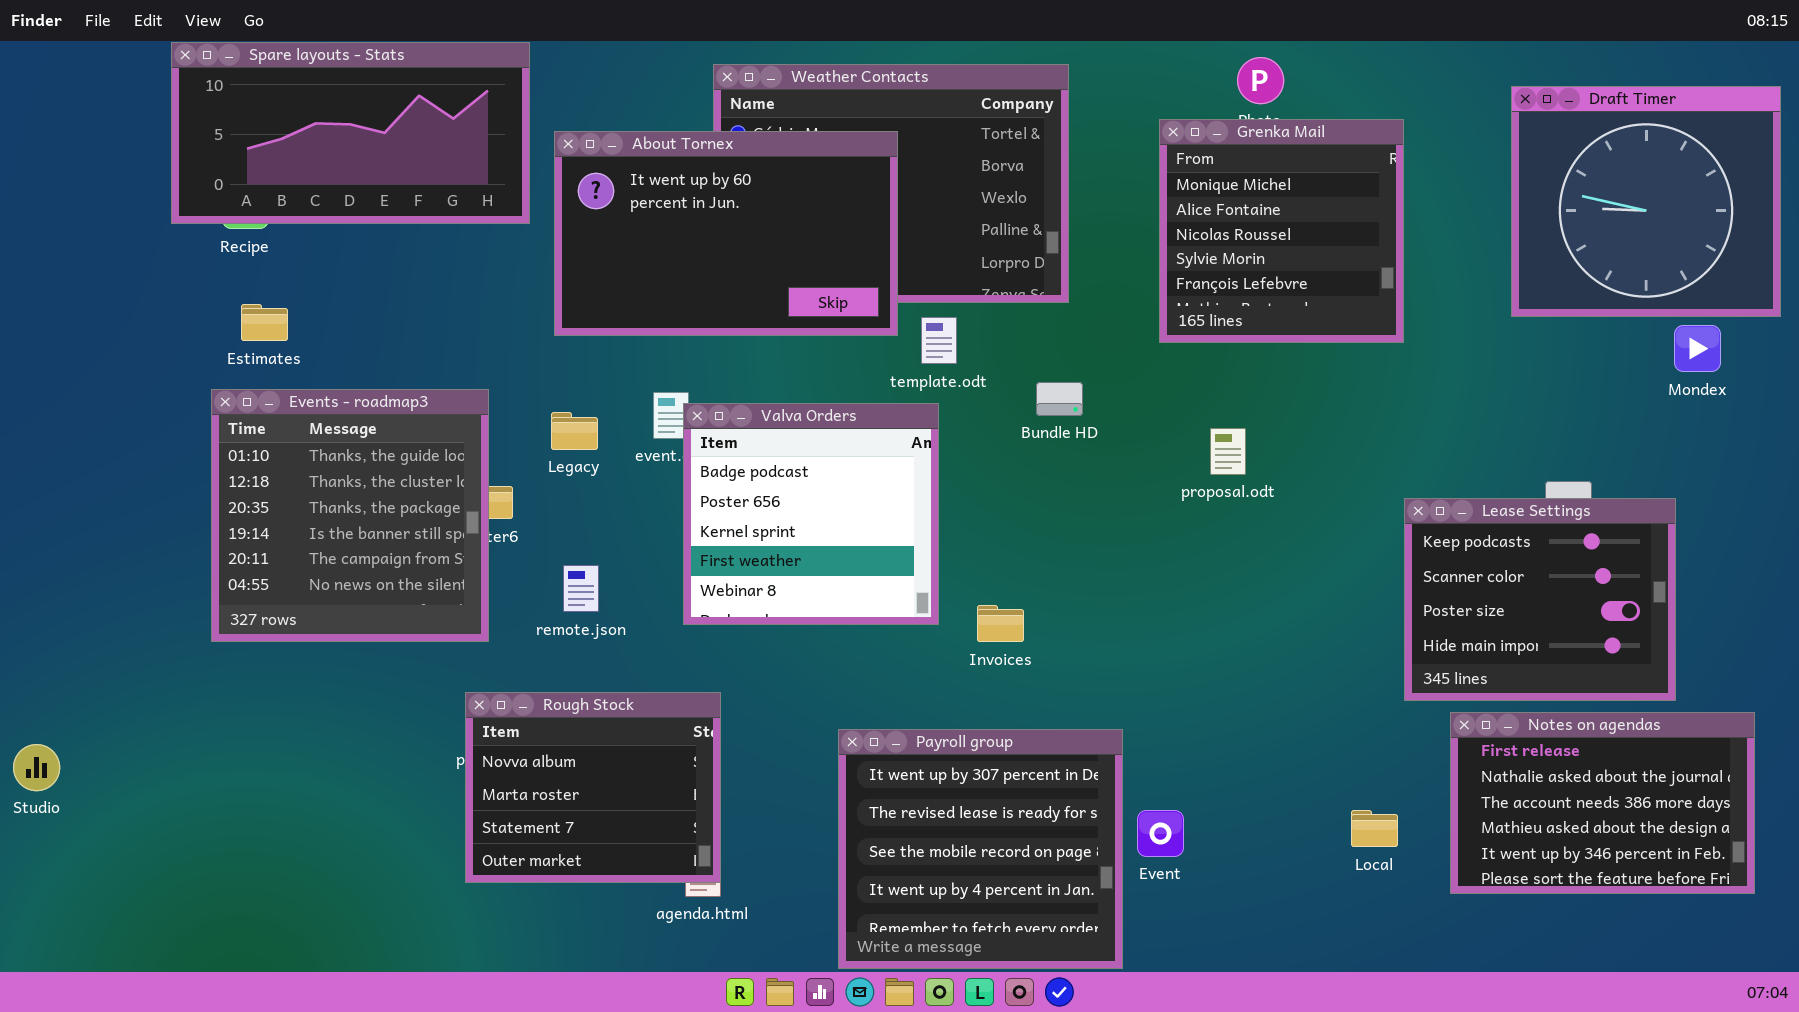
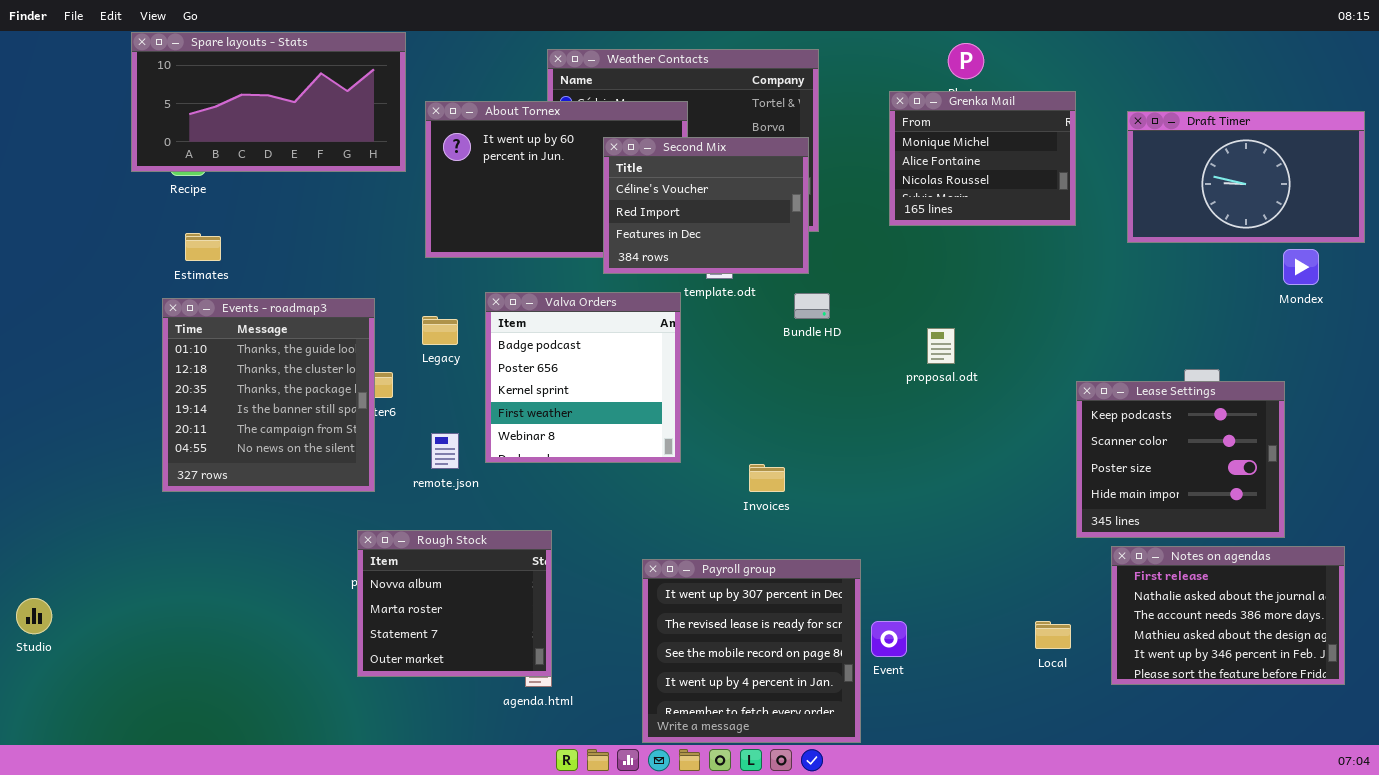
Draft Timer: [1511,86,1781,317] -> [1127,111,1365,243], resized
Grenka Mail: [1159,119,1404,343] -> [889,91,1076,226], resized
Second Mix: none -> [603,137,809,274], opened
Valva Orders: [683,403,939,625] -> [485,292,681,463], moved
Studio: [13,744,60,791] -> [16,598,52,634], moved

